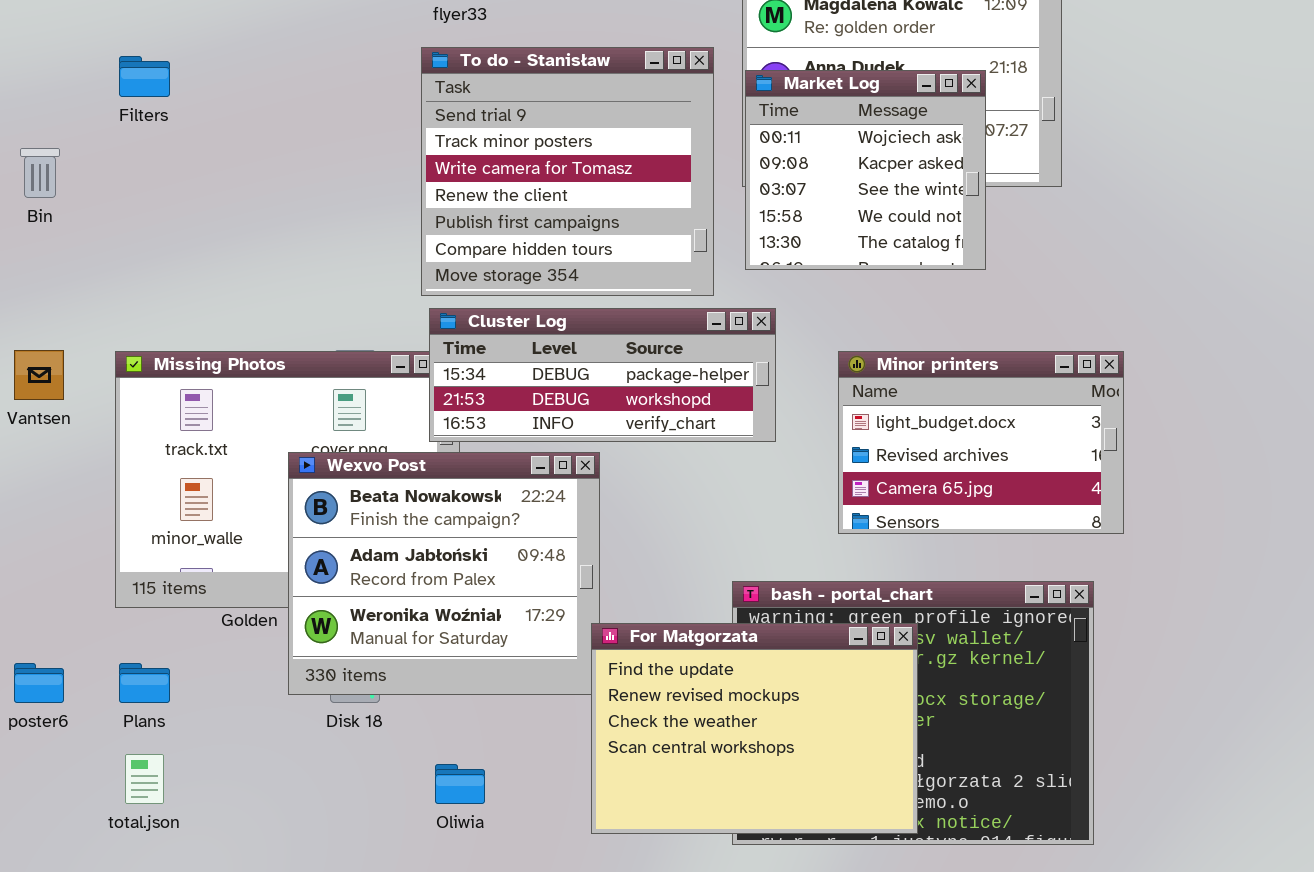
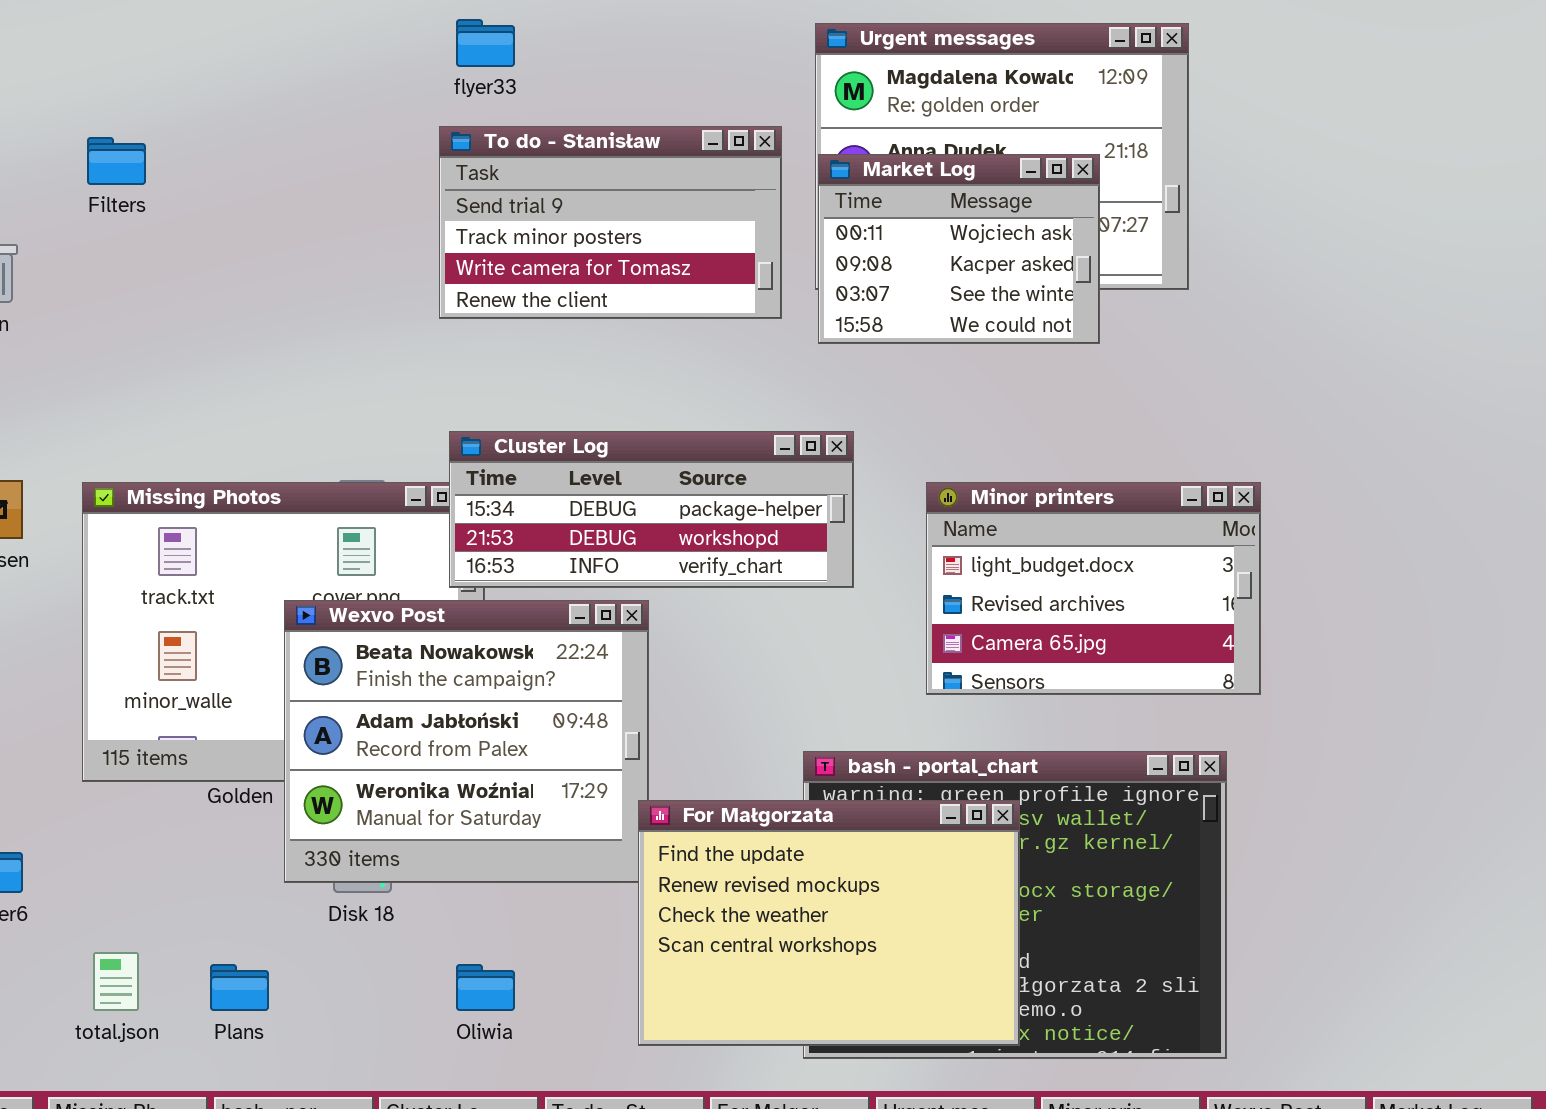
To do - Stanisław: [421,47,714,296] -> [439,126,782,319], resized
Market Log: [745,70,986,270] -> [818,154,1100,344], resized
Plans: [119,663,170,703] -> [210,964,269,1011], moved

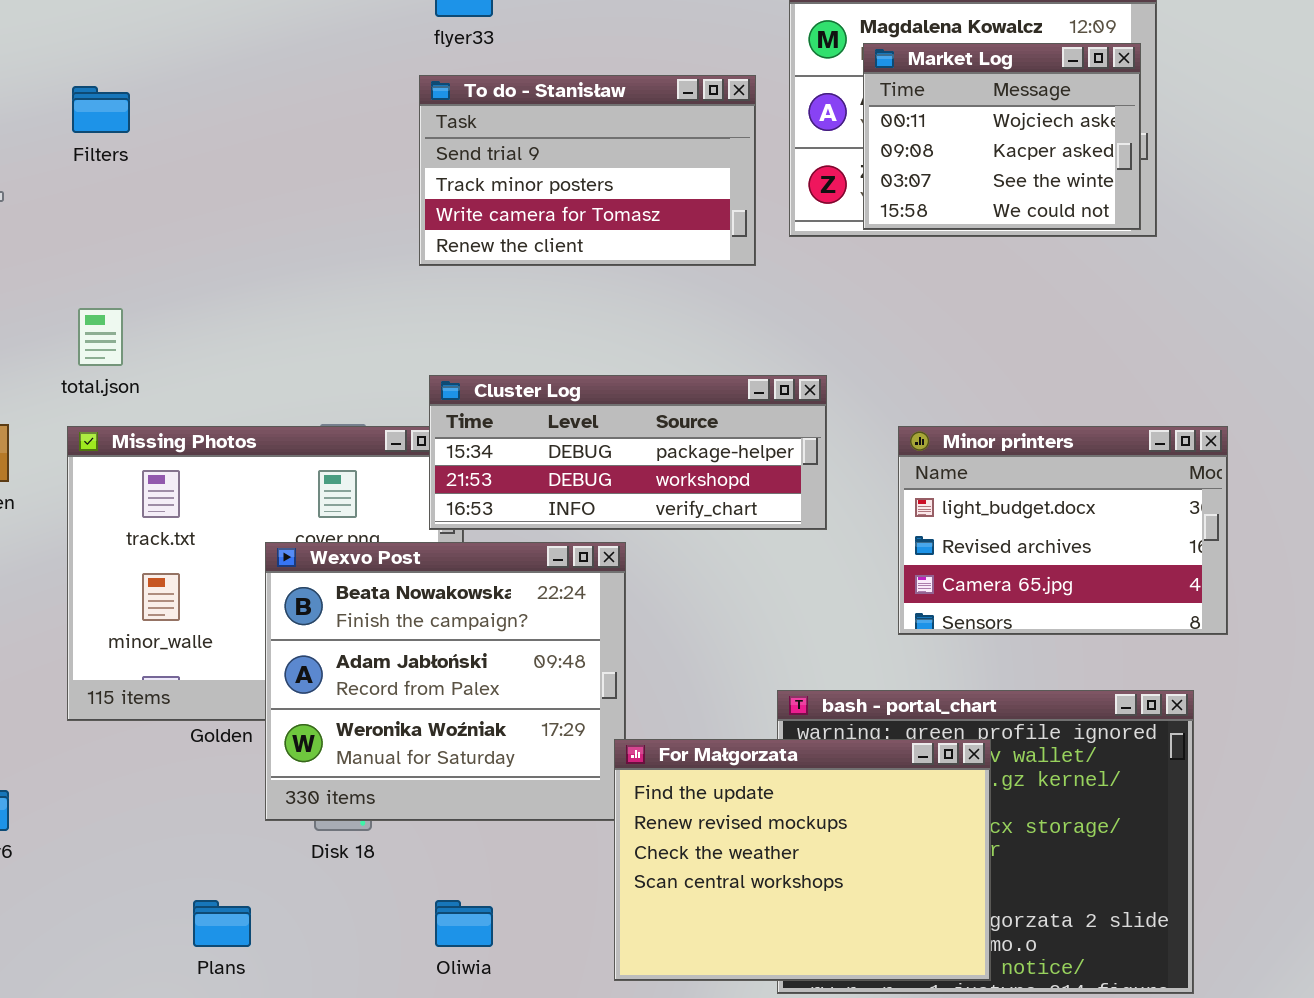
Market Log: [818,154,1100,344] -> [863,43,1141,230], moved
total.json: [93,952,139,1011] -> [78,308,123,366], moved

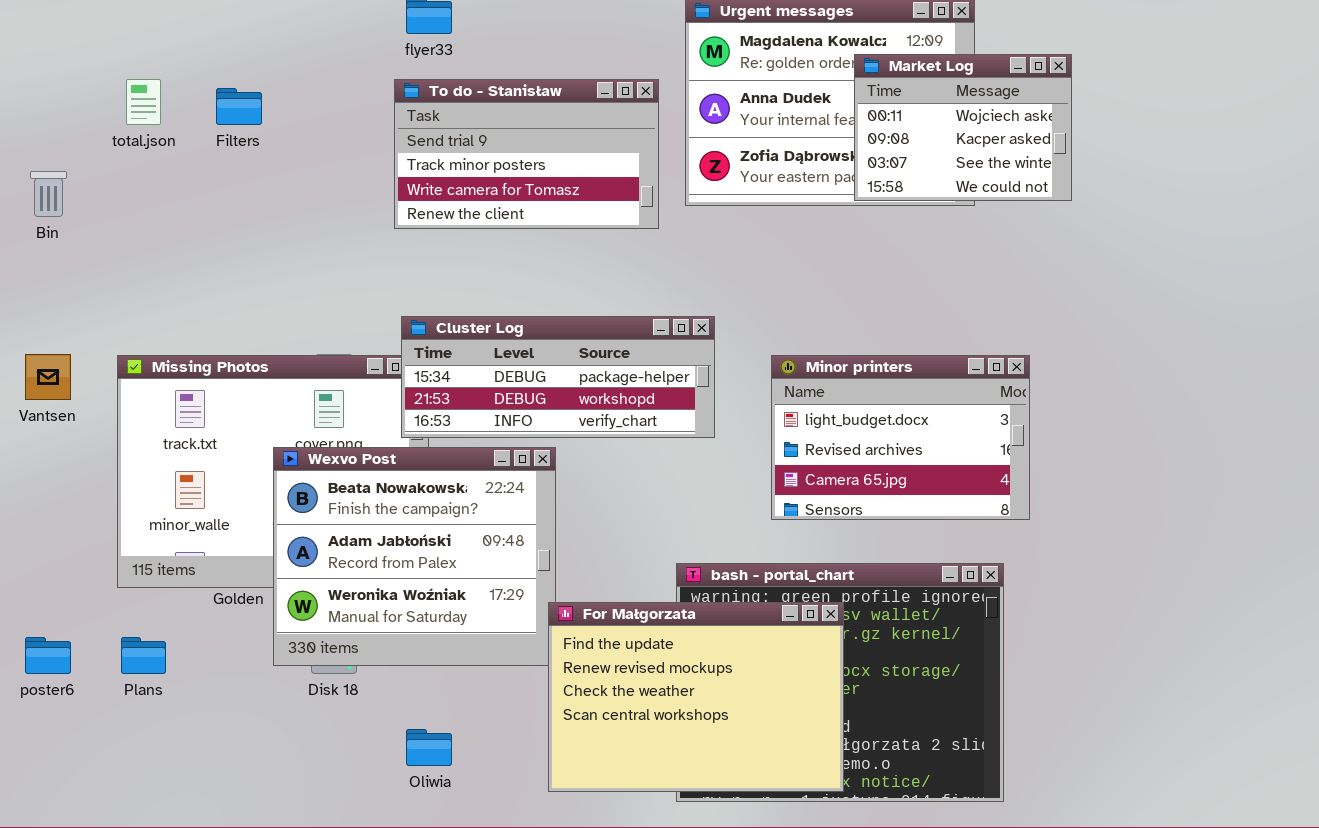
Market Log: [863,43,1141,230] -> [854,54,1072,201], moved
Filters: [72,86,130,133] -> [216,88,262,125], moved
total.json: [78,308,123,366] -> [126,79,161,125], moved
Plans: [193,900,251,947] -> [121,637,166,674], moved

